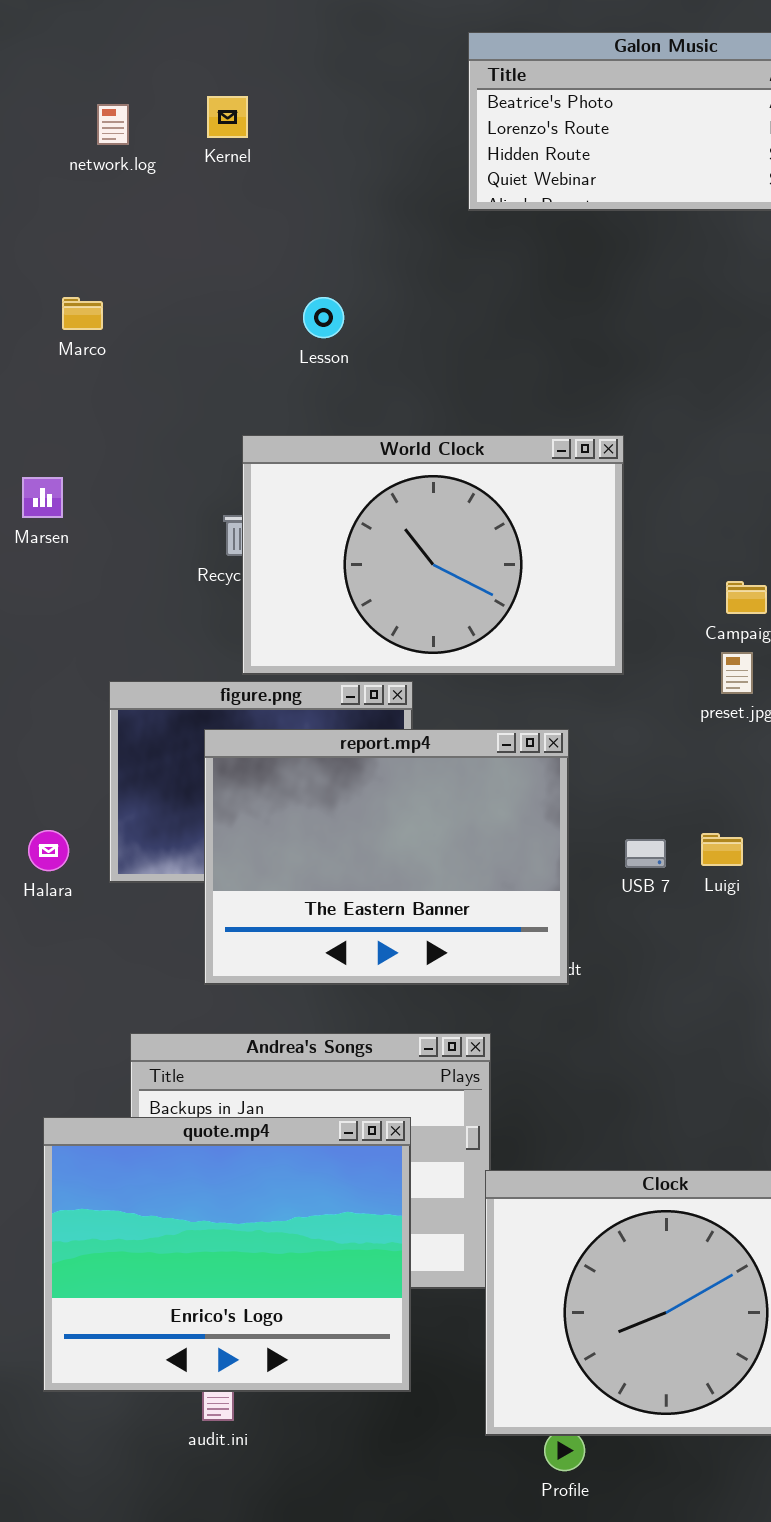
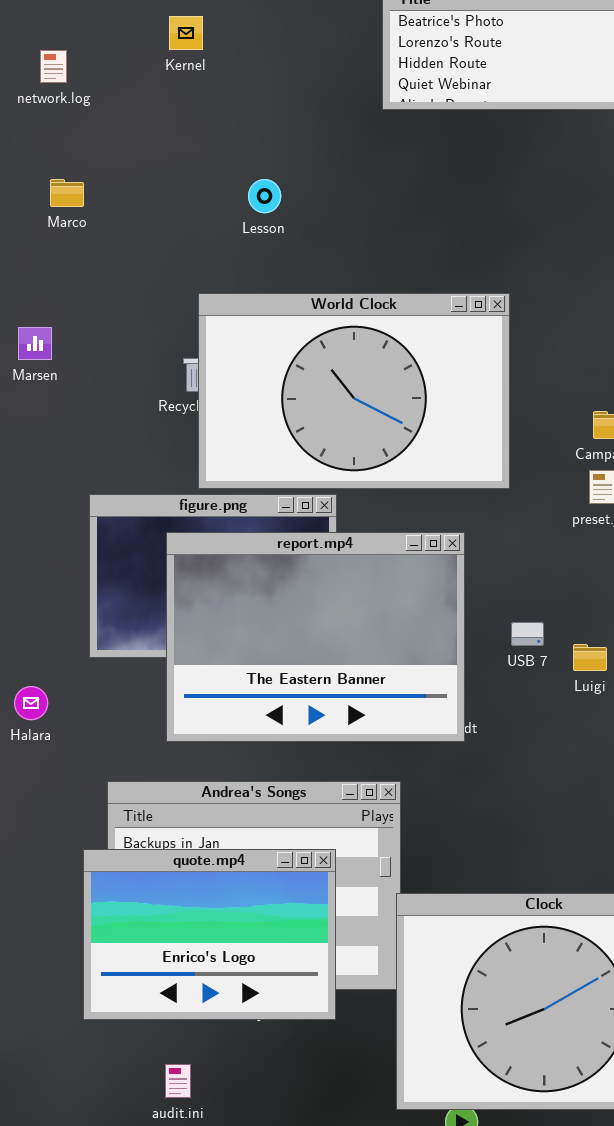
network.log: [97,104,129,145] -> [40,50,67,83], moved
Halara: [28,830,69,871] -> [14,686,48,720], moved
Luigi: [701,833,743,866] -> [573,644,607,671], moved
quote.mp4: [43,1117,411,1392] -> [83,849,336,1020], resized

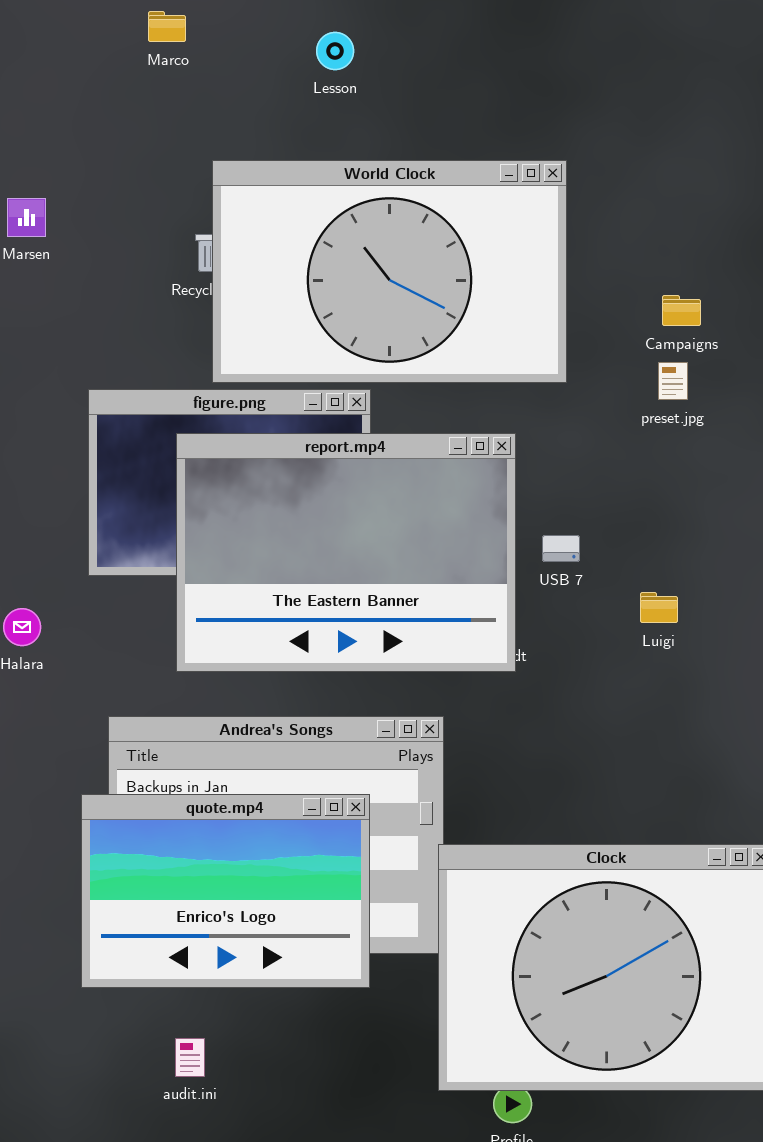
Marco: [50,179,84,207] -> [148,11,186,42], moved
Lesson: [248,179,281,213] -> [316,32,354,70], moved
USB 7: [511,622,544,646] -> [542,535,580,562], moved
Luigi: [573,644,607,671] -> [640,592,678,623], moved

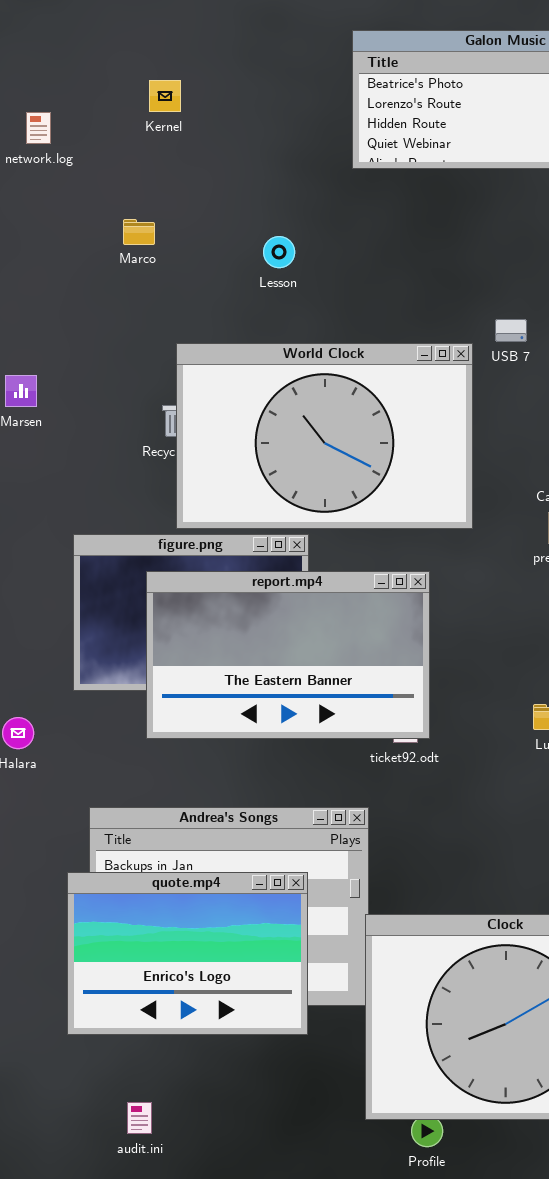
report.mp4: [176,433,516,672] -> [146,571,430,739], resized
USB 7: [542,535,580,562] -> [495,319,527,342], moved
audit.ini: [175,1038,205,1077] -> [127,1102,152,1134], moved

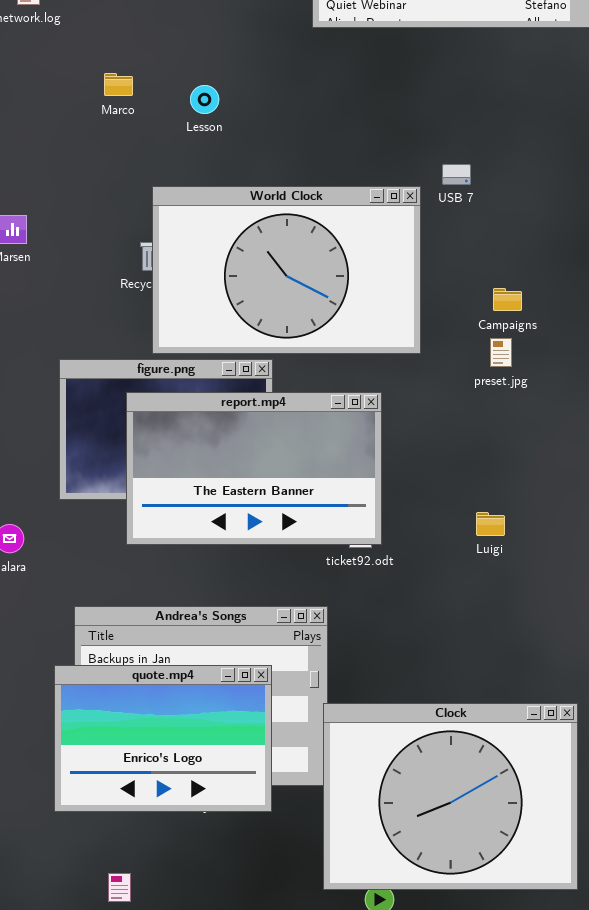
Lesson: [263,236,295,268] -> [190,85,219,114], moved

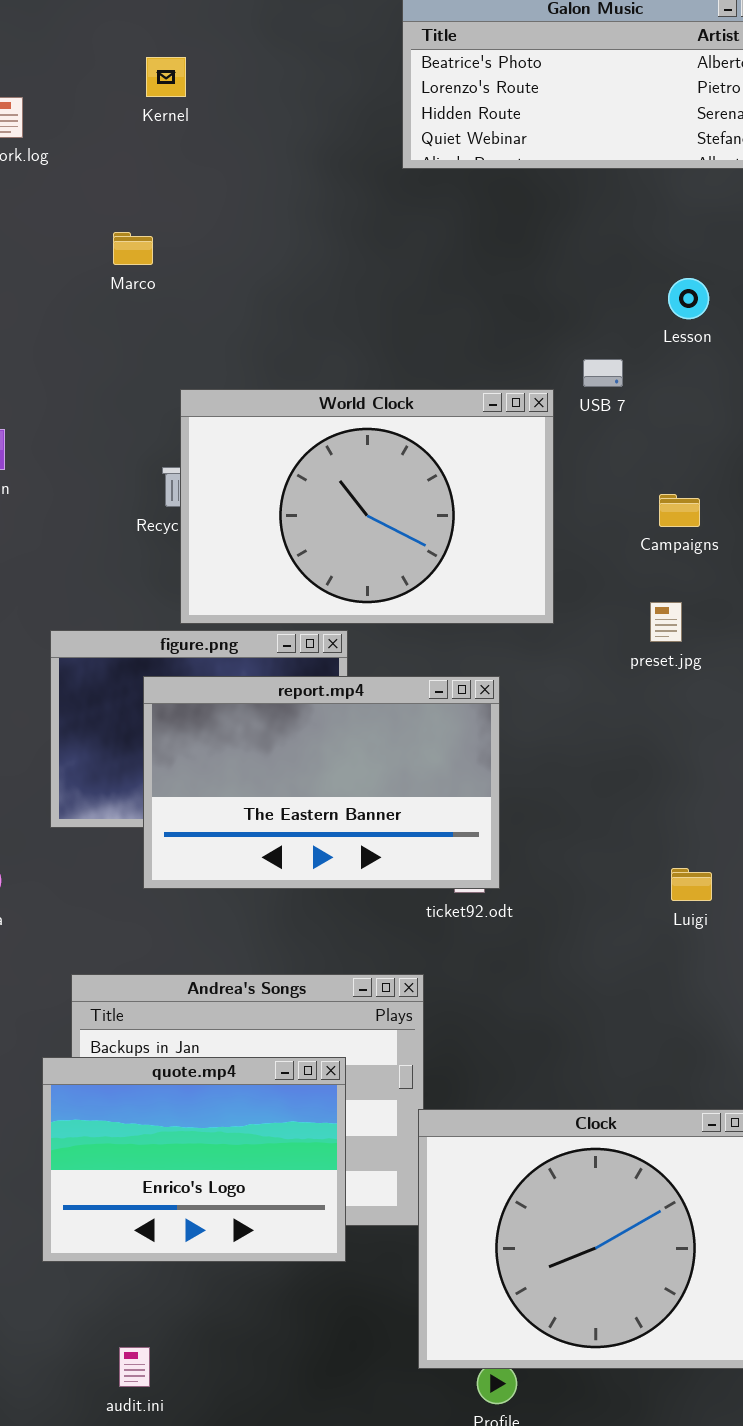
Lesson: [190,85,219,114] -> [668,278,709,319], moved
Campaigns: [493,288,522,311] -> [659,494,700,527], moved
Luigi: [476,512,505,536] -> [671,868,712,901], moved

